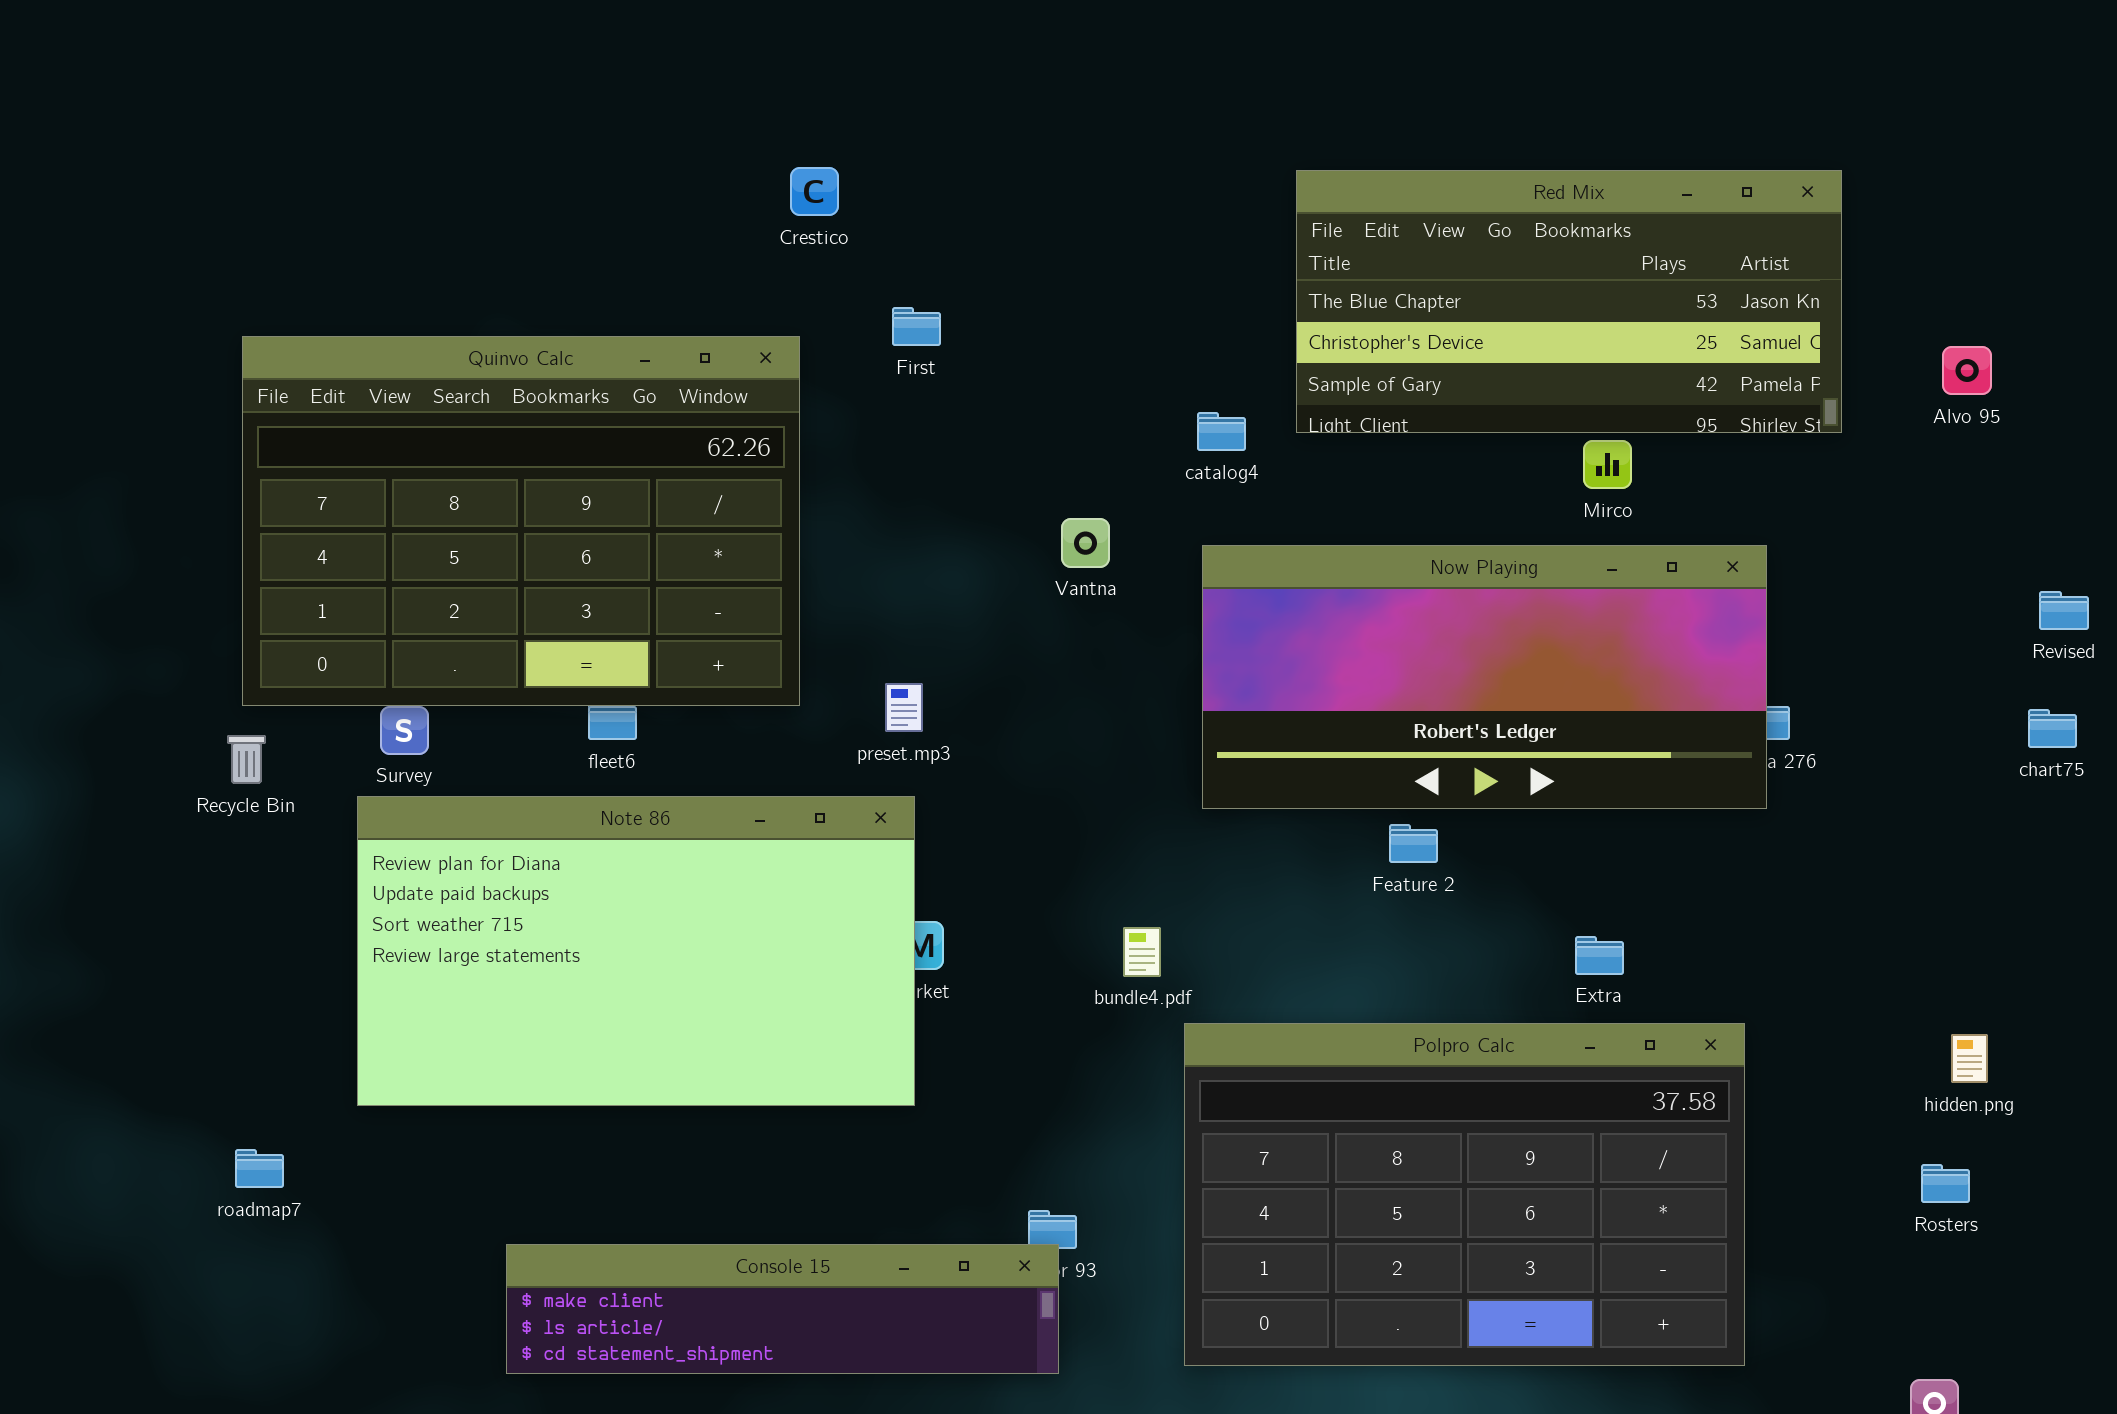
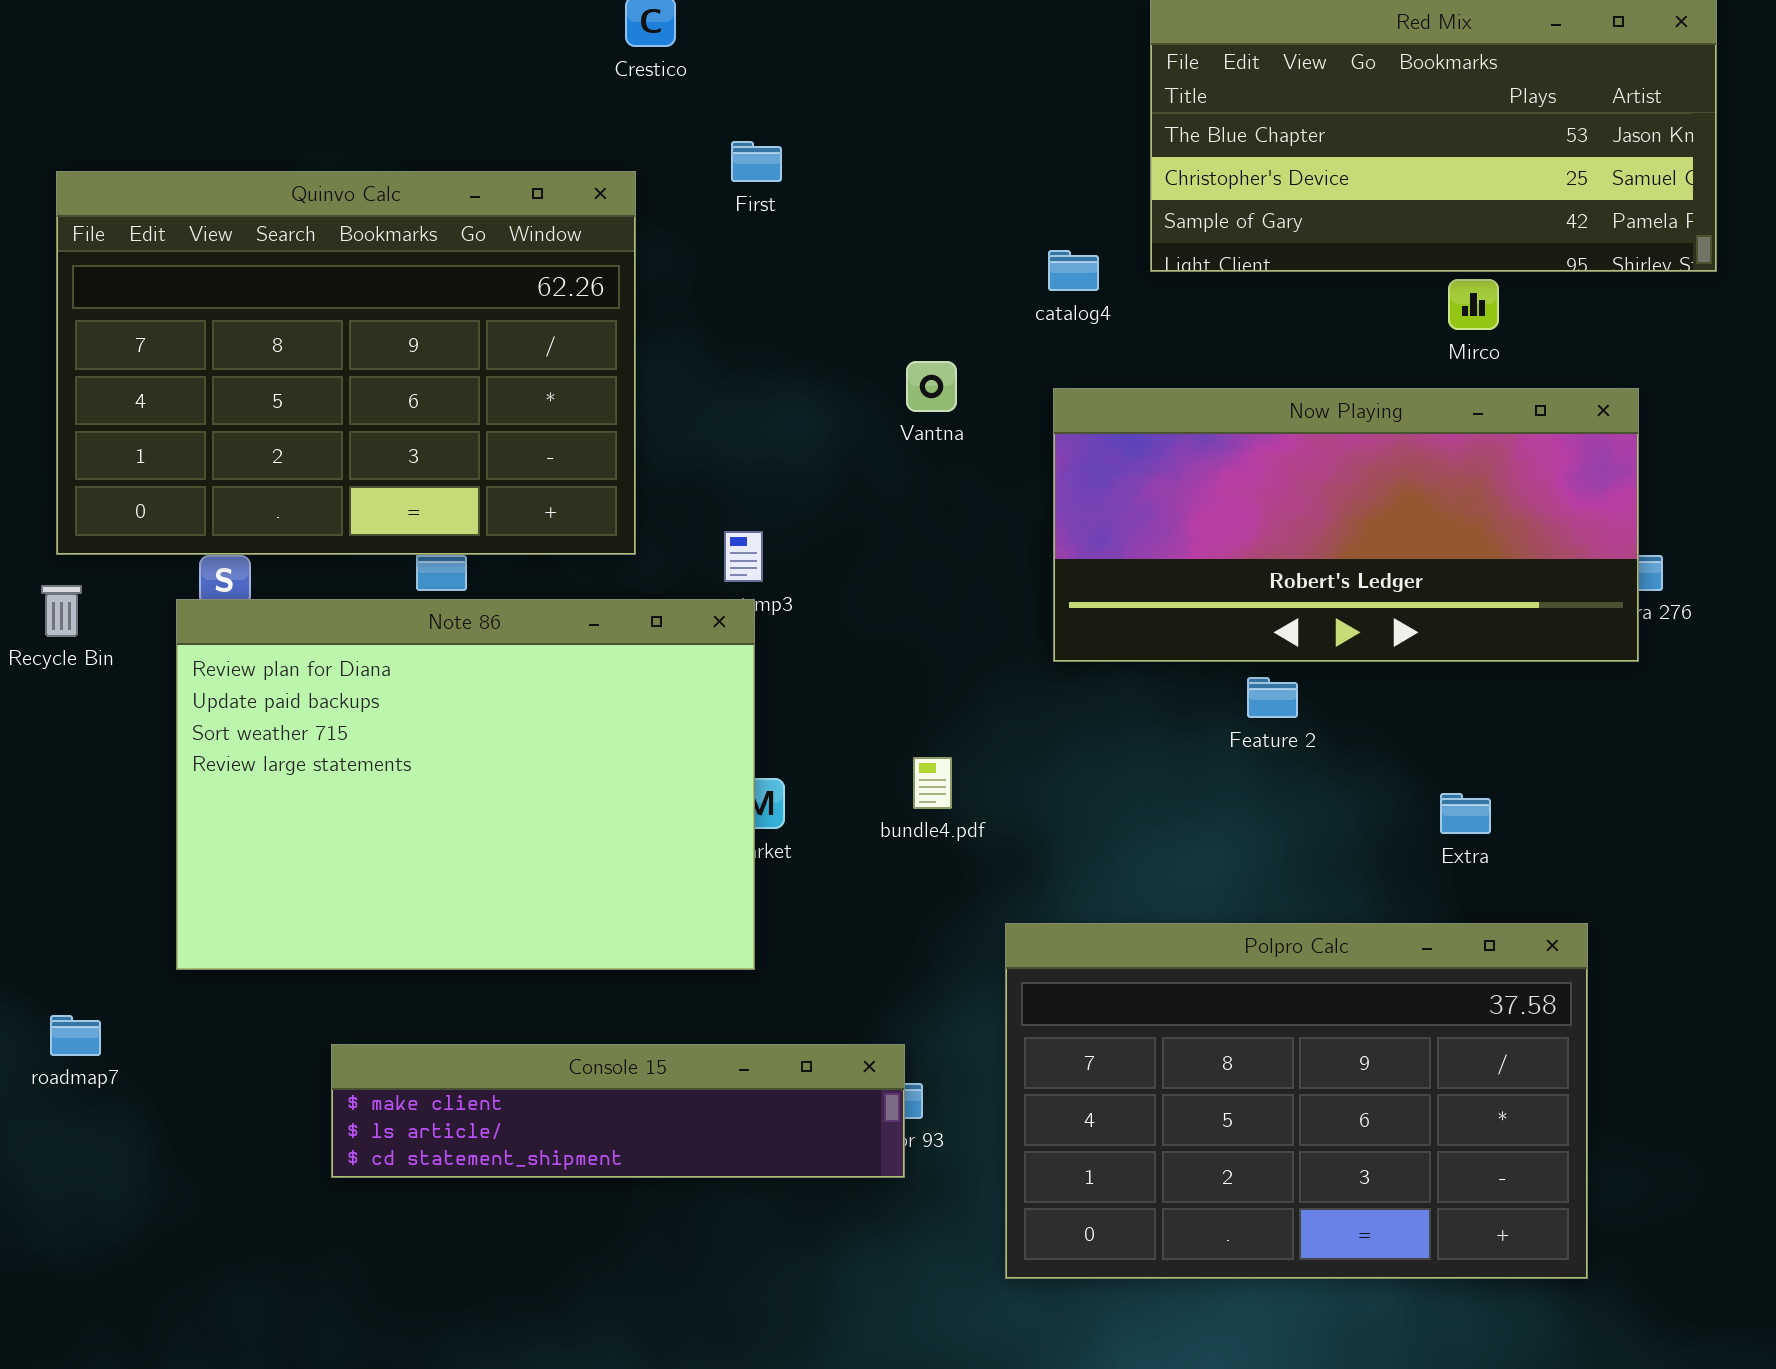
Note 86: [357,796,915,1106] -> [176,599,755,970], resized
bundle4.pdf: [1123,927,1161,977] -> [913,757,952,809], moved
Polpro Calc: [1184,1023,1745,1366] -> [1005,923,1588,1279], moved
Console 15: [506,1244,1059,1374] -> [331,1044,905,1178], moved

